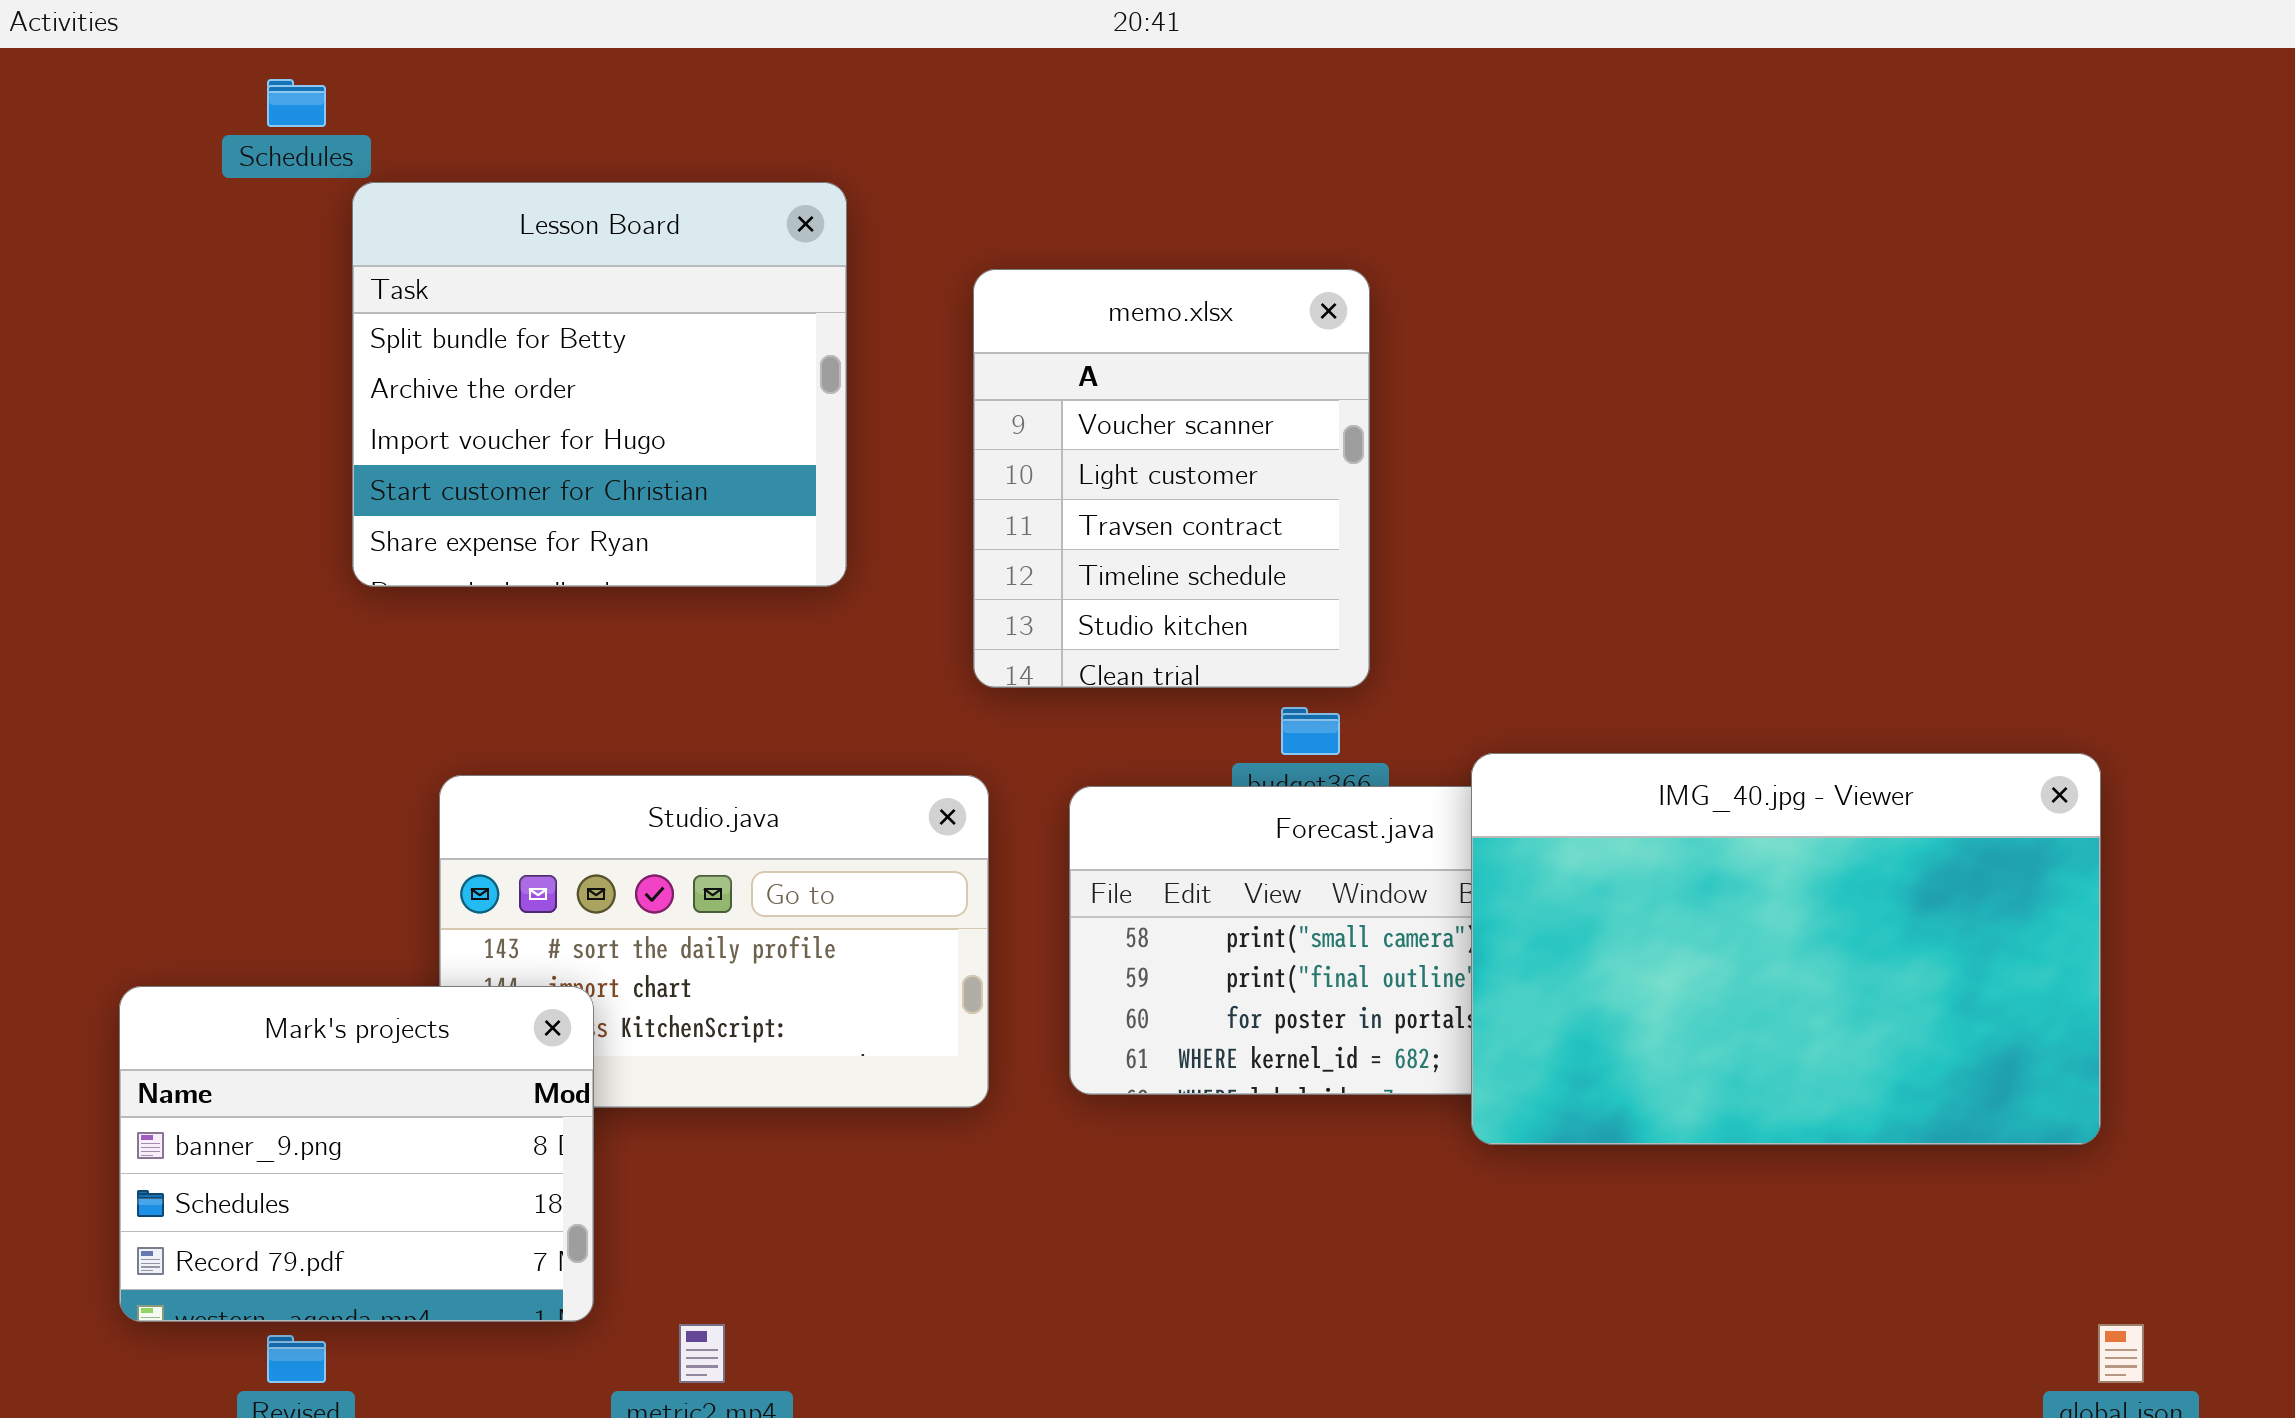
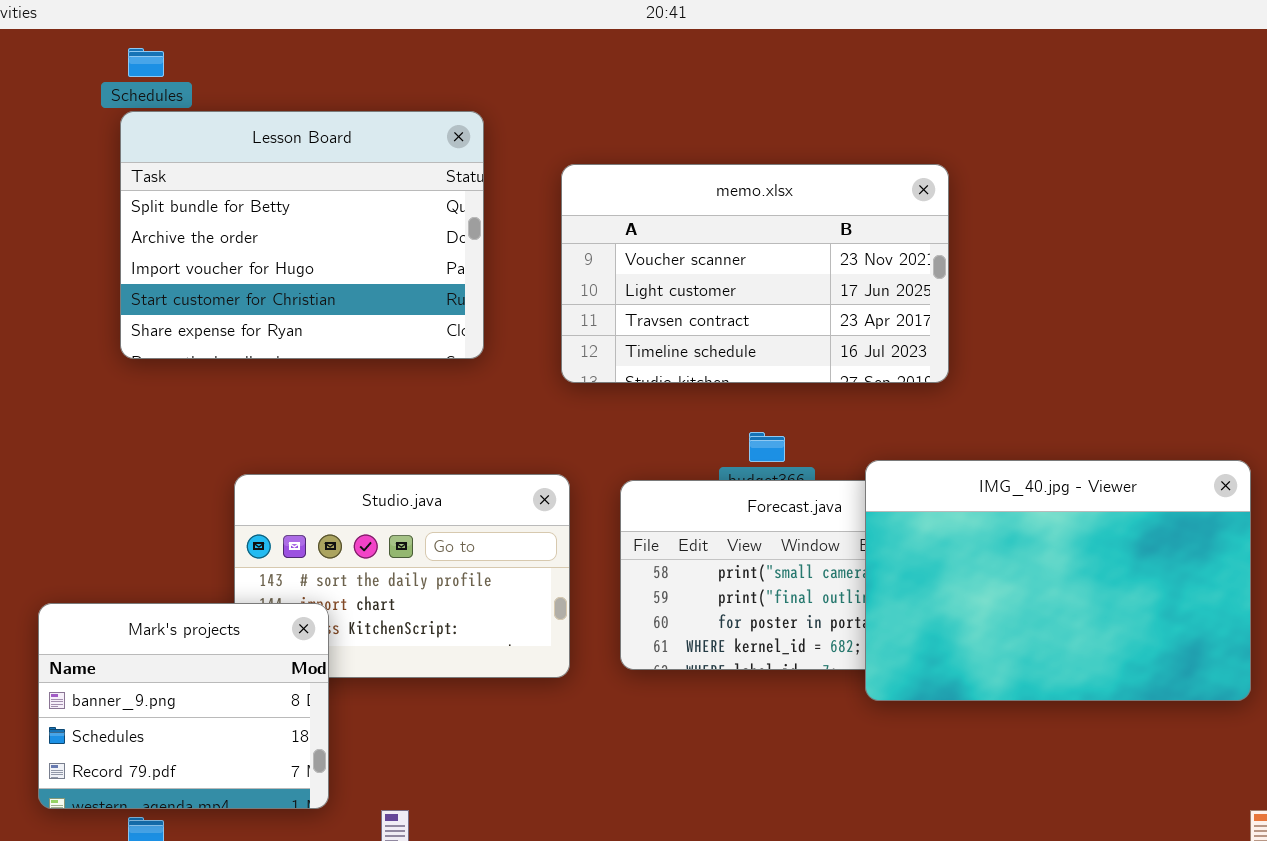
Lesson Board: [352,182,847,587] -> [120,111,484,359], resized
memo.xlsx: [973,269,1370,688] -> [561,164,949,383], resized

